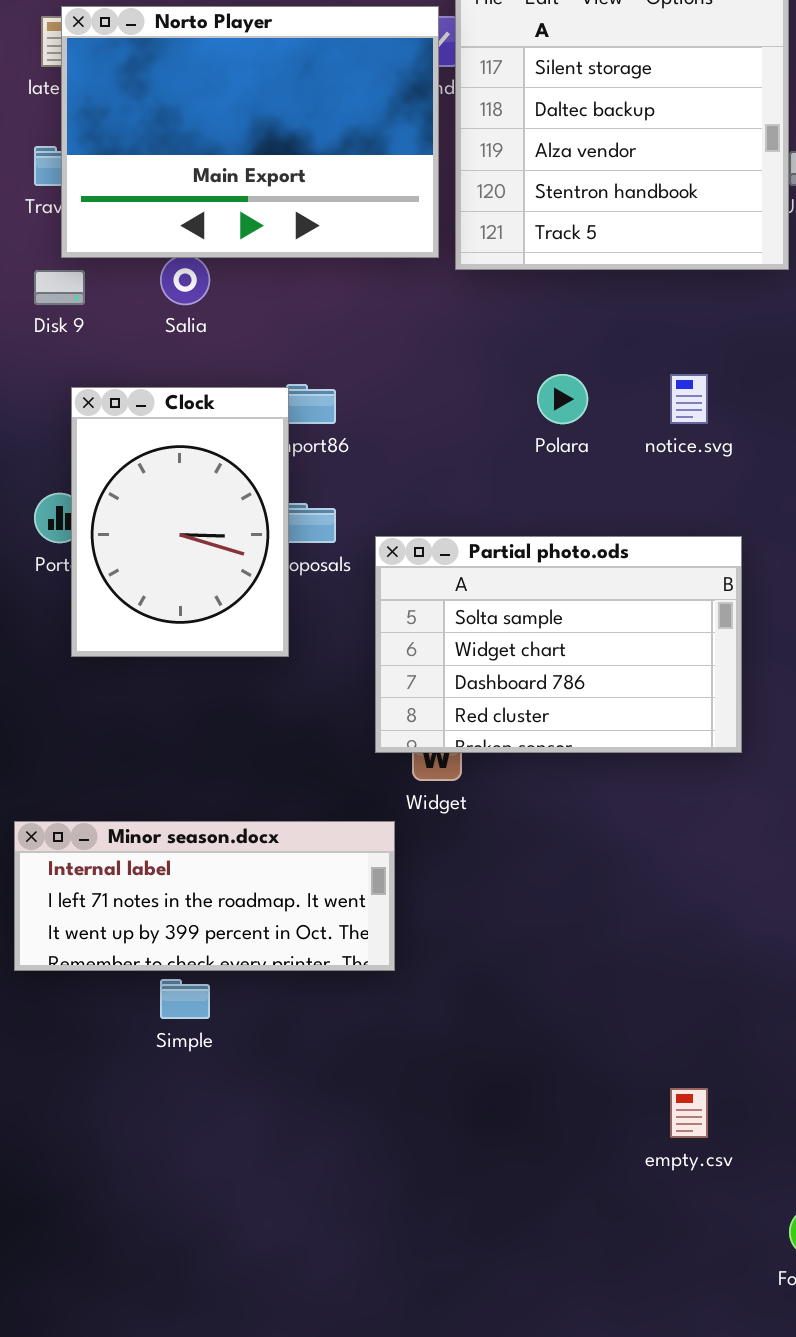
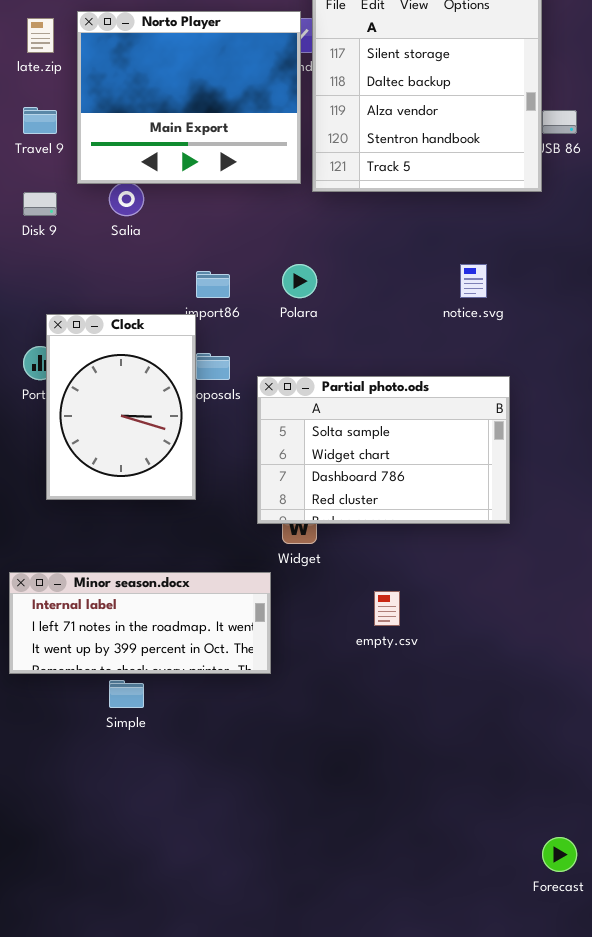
Norto Player: [61,6,439,258] -> [77,11,301,184], resized
Polara: [537,374,588,424] -> [282,264,317,298], moved
Clock: [71,387,289,657] -> [46,314,196,500], moved
empty.csv: [670,1088,708,1138] -> [374,591,400,626], moved

